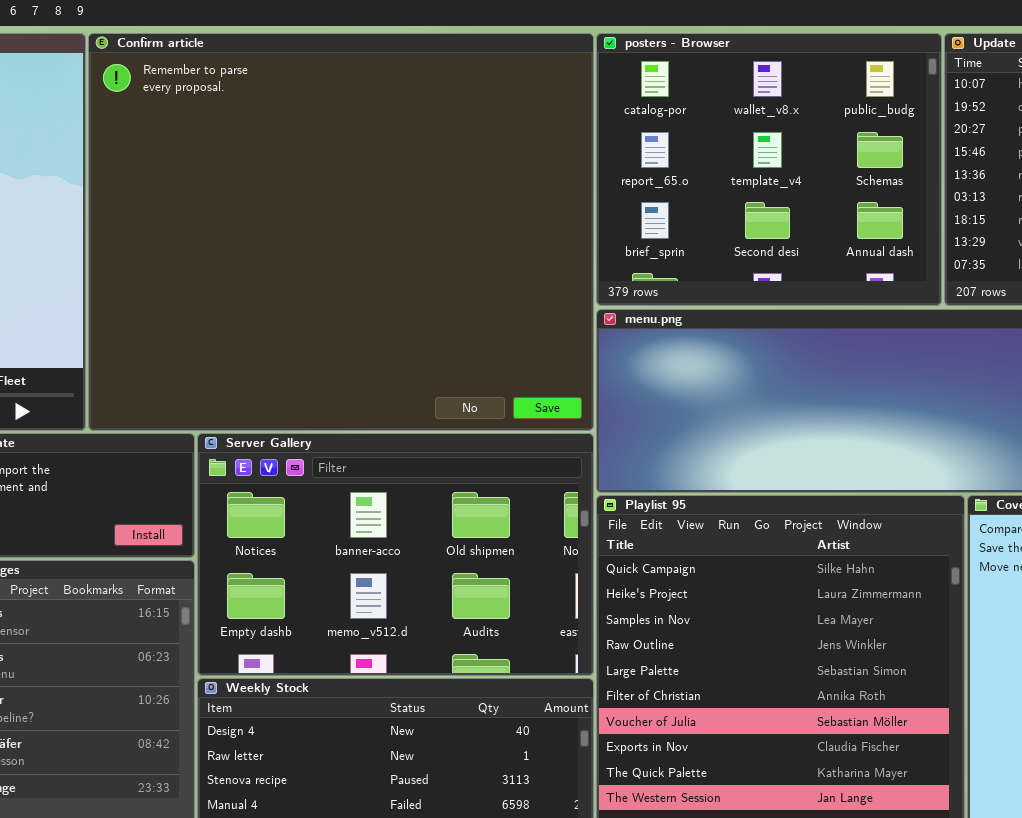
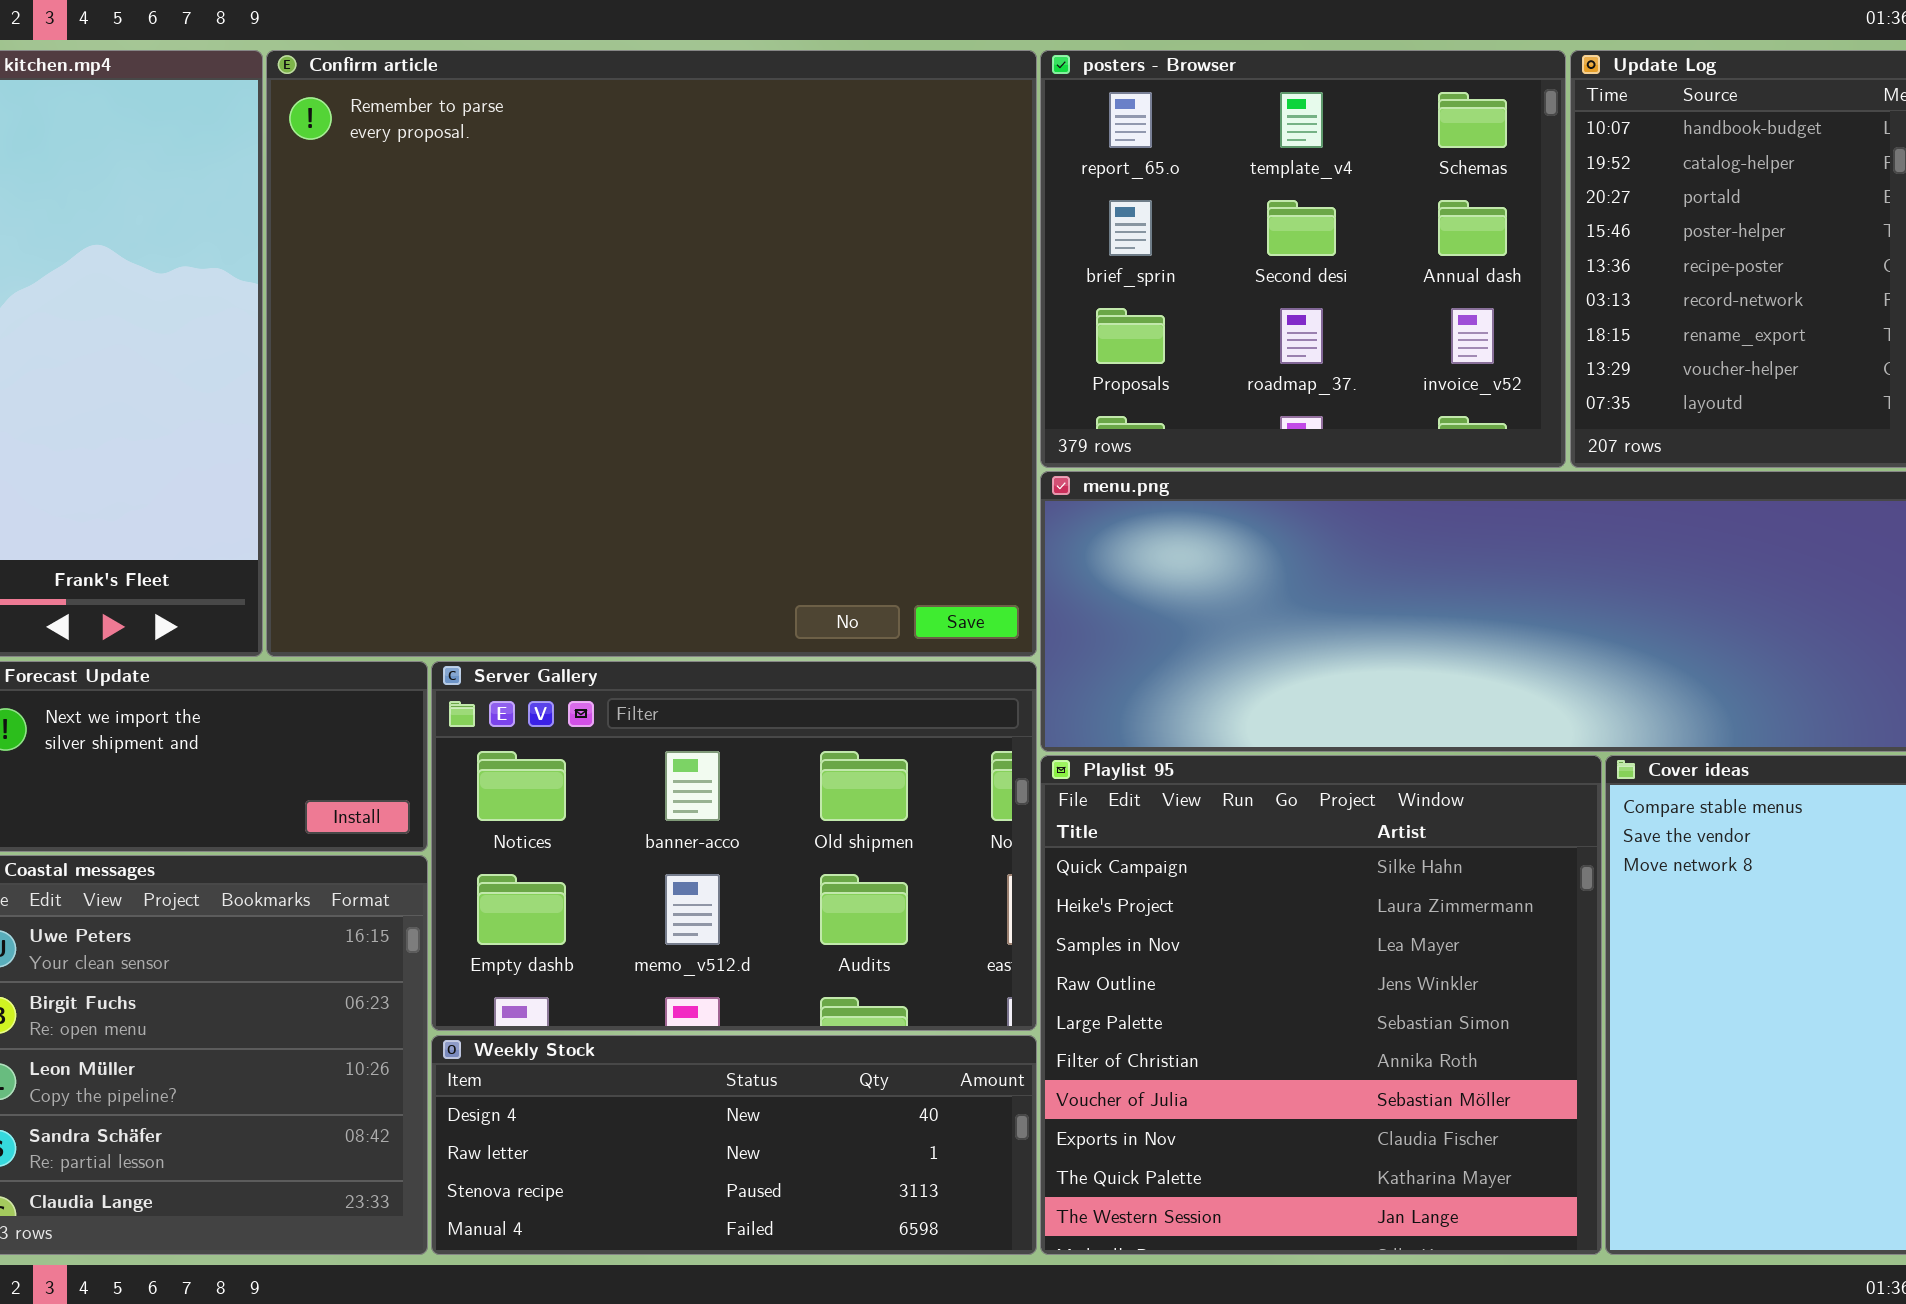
posters - Browser: [596,33,942,306] -> [1040,50,1566,468], scrolled down 1 row

